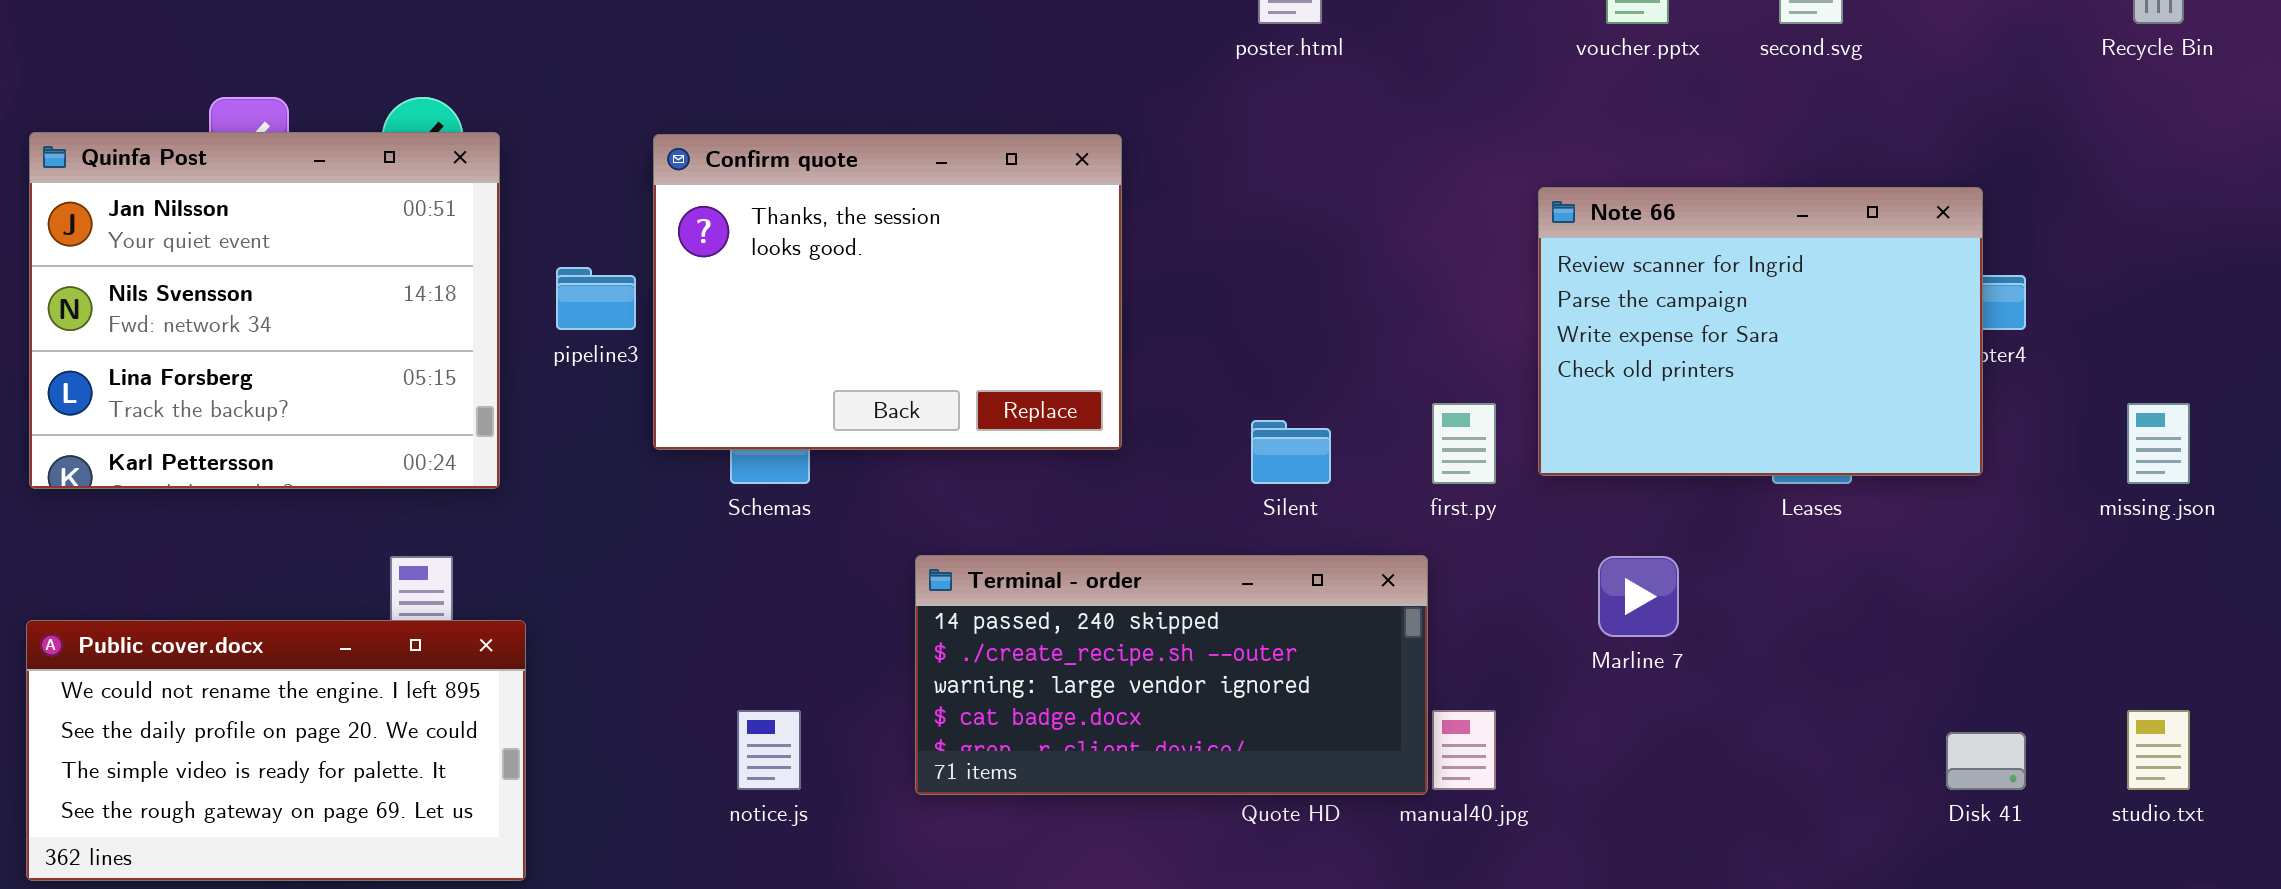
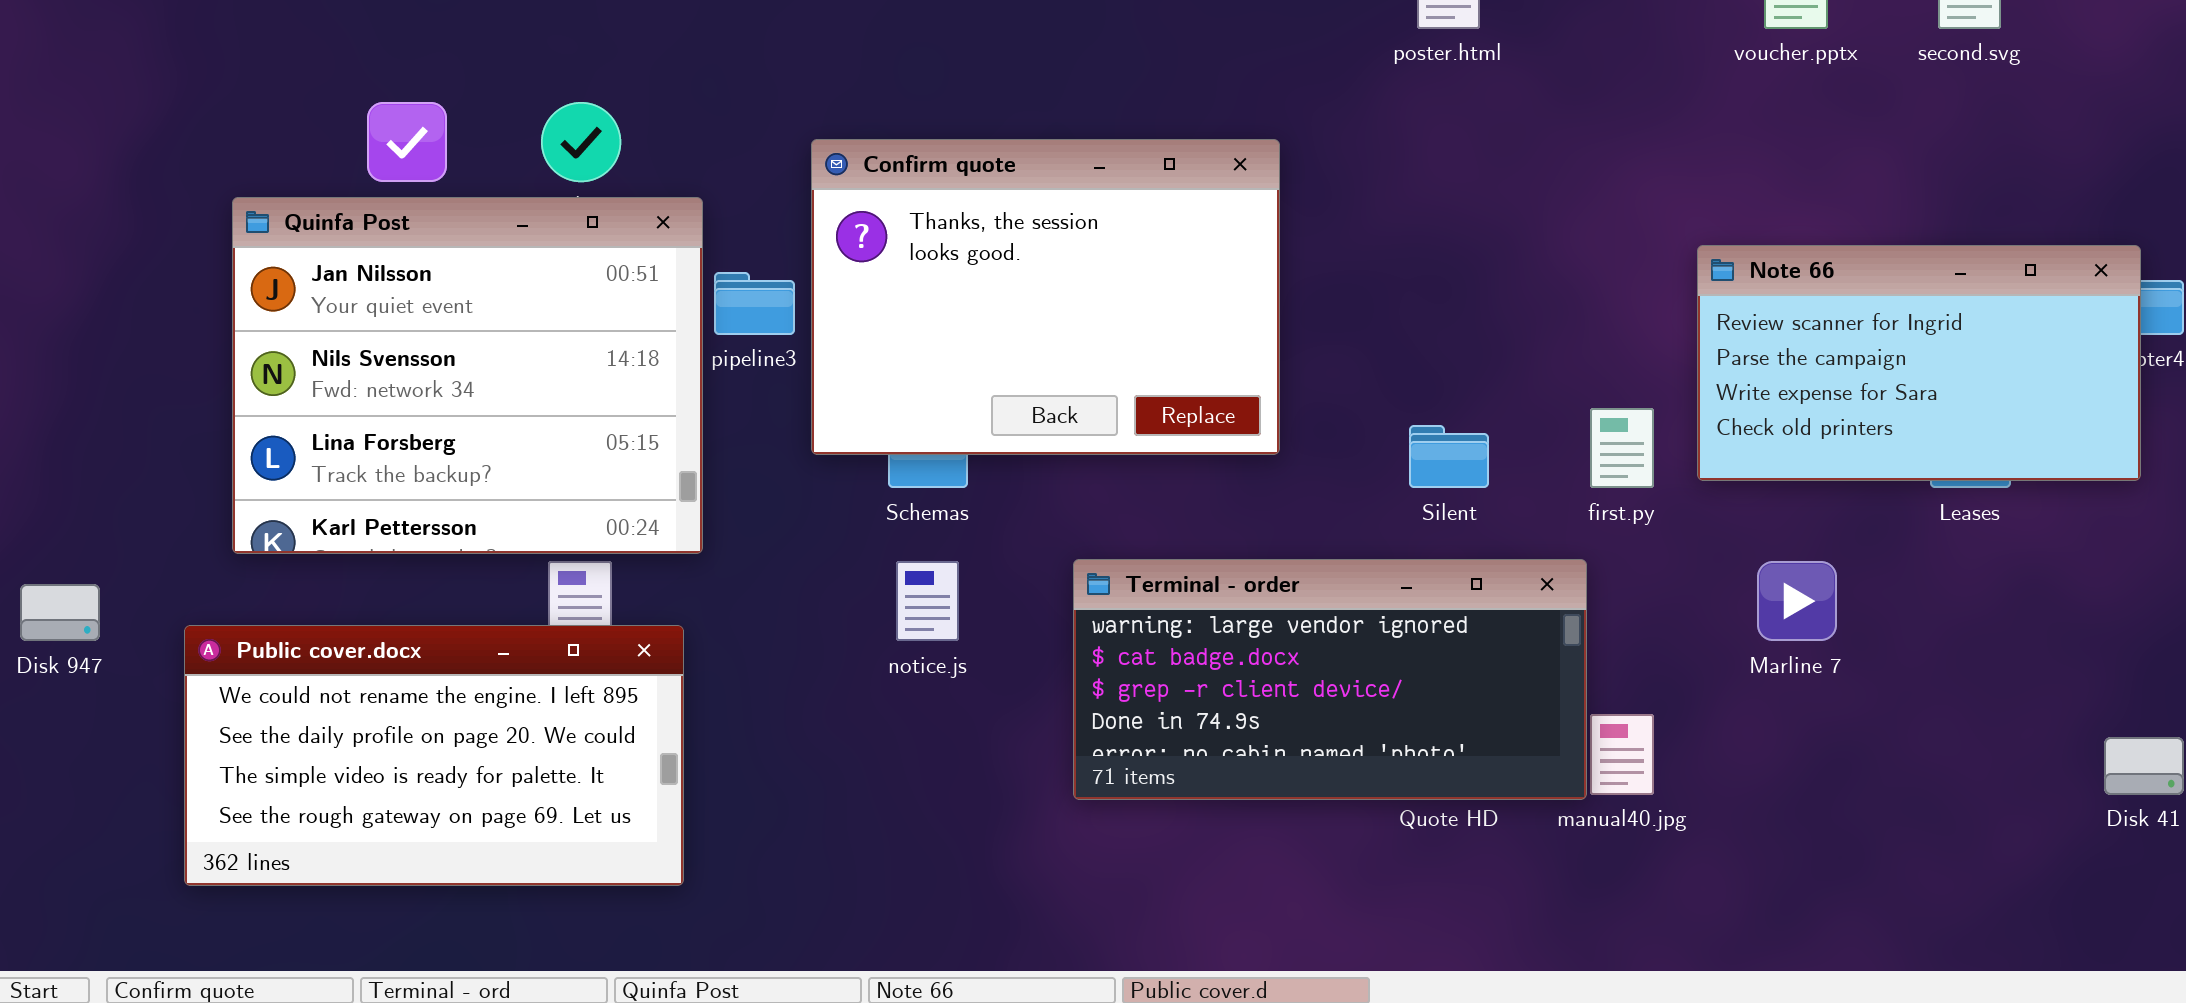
Quinfa Post: [29,132,500,489] -> [232,197,703,554], moved
Note 66: [1538,187,1983,476] -> [1697,245,2141,481], resized
Terminal - order: [915,555,1428,795] -> [1073,559,1587,800], scrolled down 2 rows
notice.js: [737,710,801,790] -> [896,561,959,641], moved

